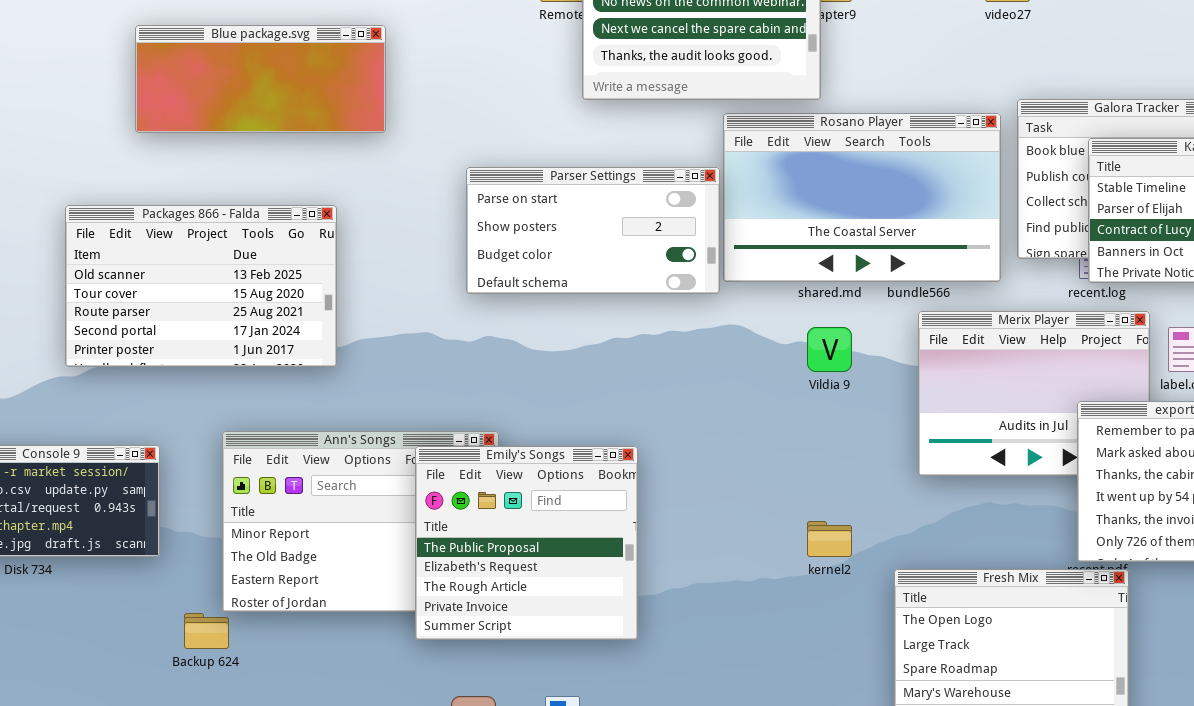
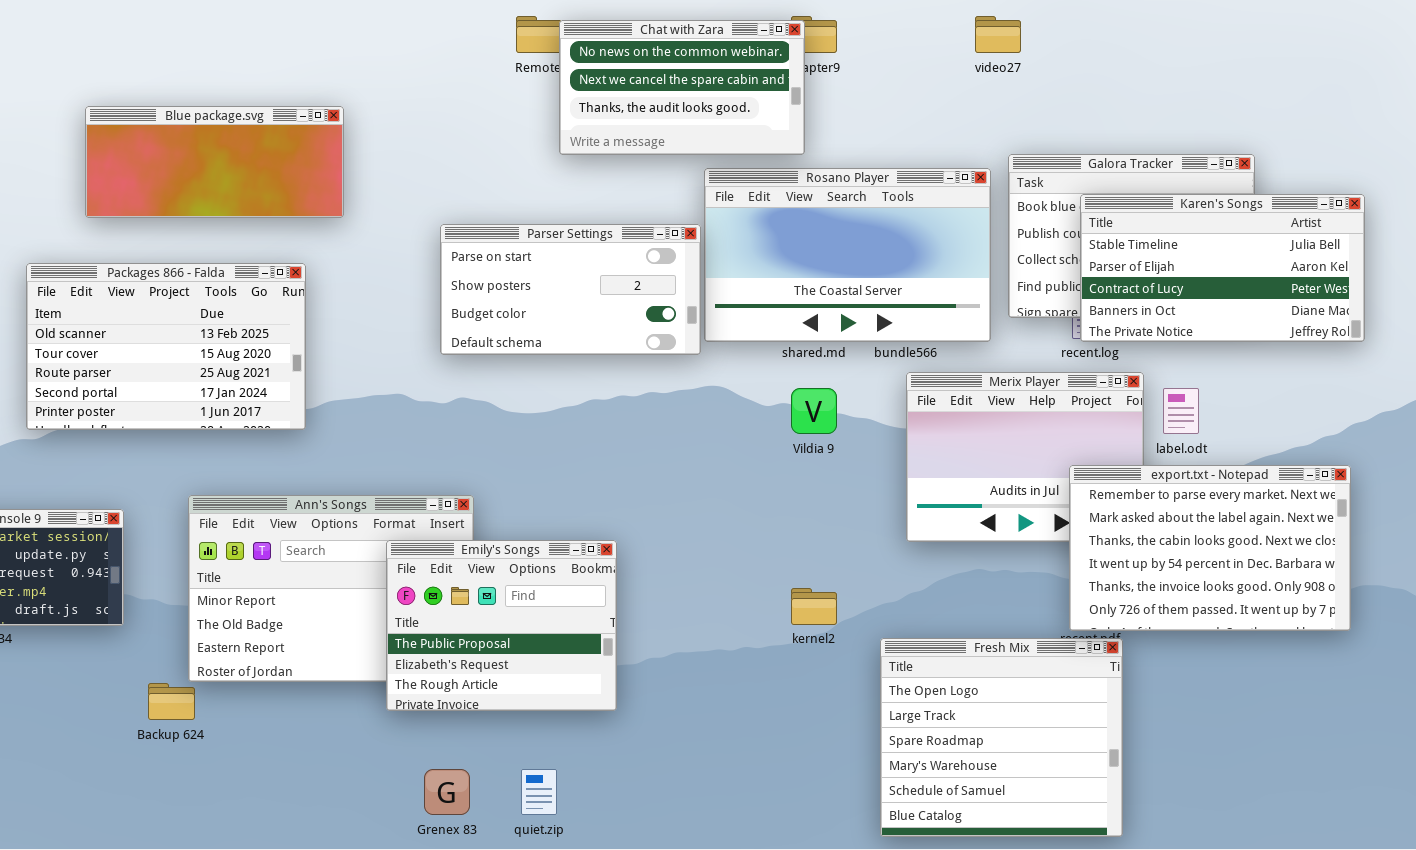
Blue package.svg: [135,25,386,133] -> [85,106,344,218], moved
Emily's Songs: [415,446,638,640] -> [386,540,617,711], resized

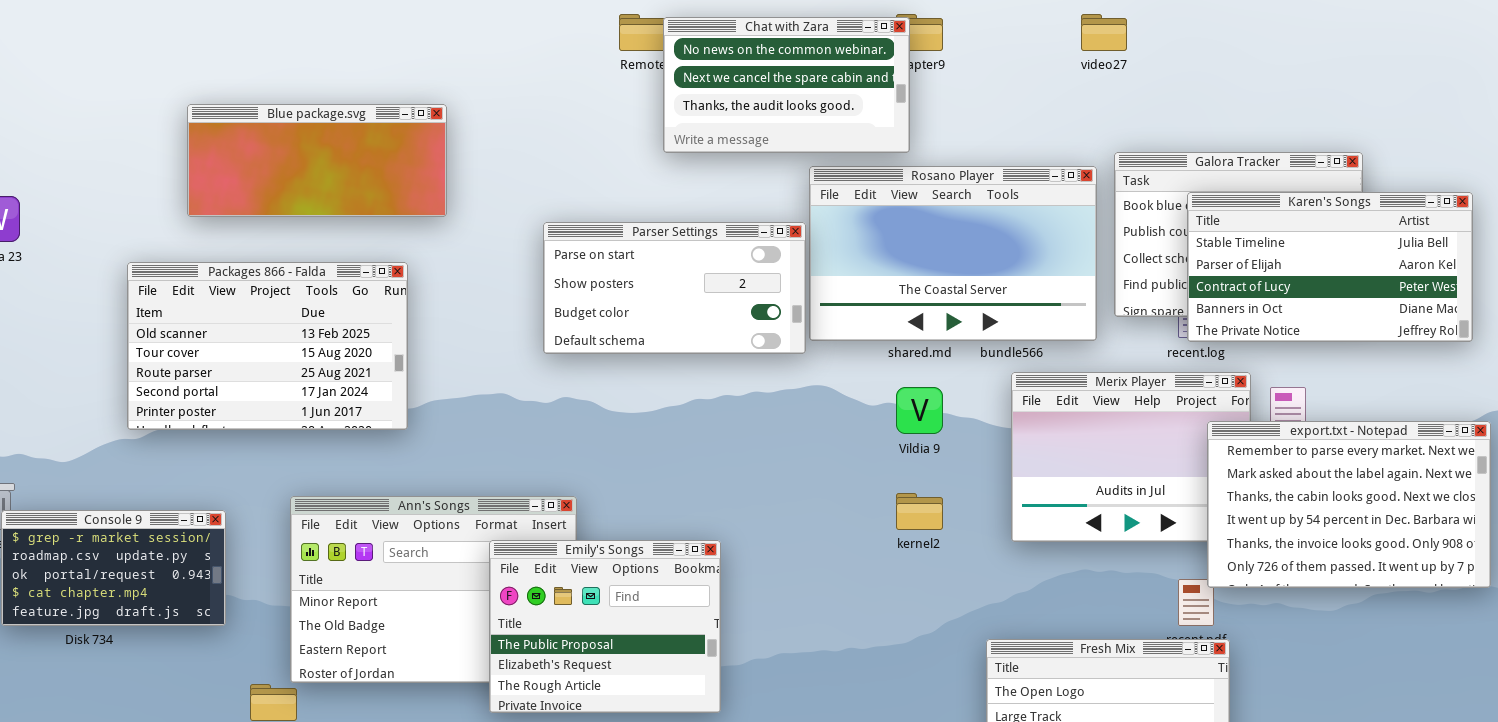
export.txt - Notepad: [1069,465,1351,631] -> [1207,421,1491,588], moved
kernel2: [791,588,837,625] -> [896,493,943,530], moved

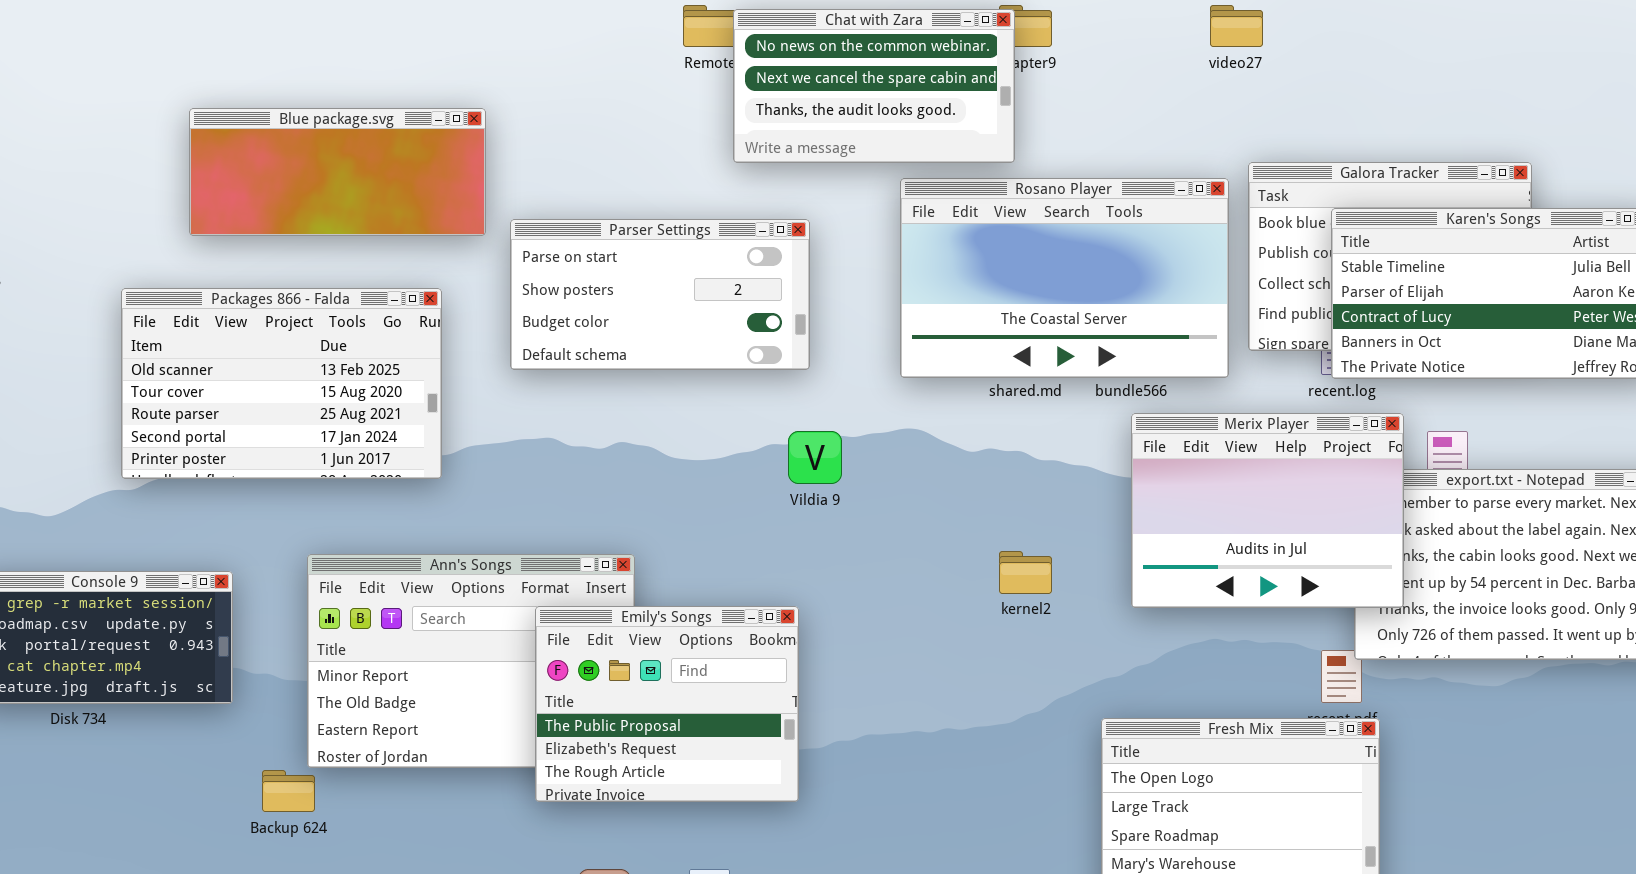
Parser Settings: [543,222,806,354] -> [510,219,810,370], moved
Merix Player: [1011,372,1251,542] -> [1131,413,1404,608], raised
Vildia 9: [896,387,943,434] -> [788,431,842,484], moved

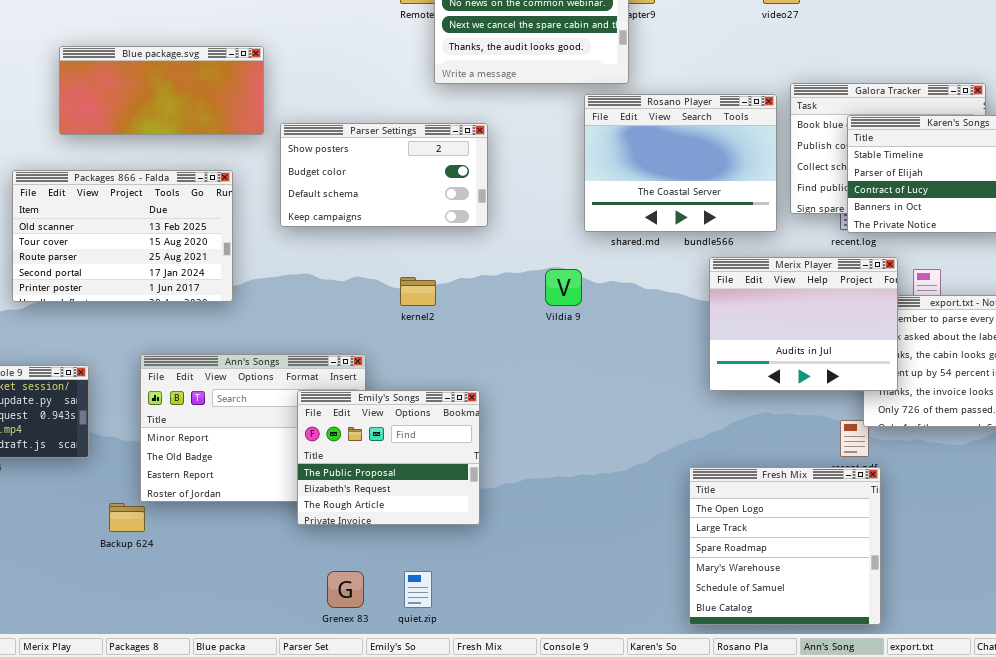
Rosano Player: [900,178,1229,378] -> [584,94,777,232], resized
Parser Settings: [510,219,810,370] -> [280,123,488,227], scrolled down 1 row
Vildia 9: [788,431,842,484] -> [545,269,582,306], moved
kernel2: [999,551,1052,594] -> [400,277,436,306], moved

